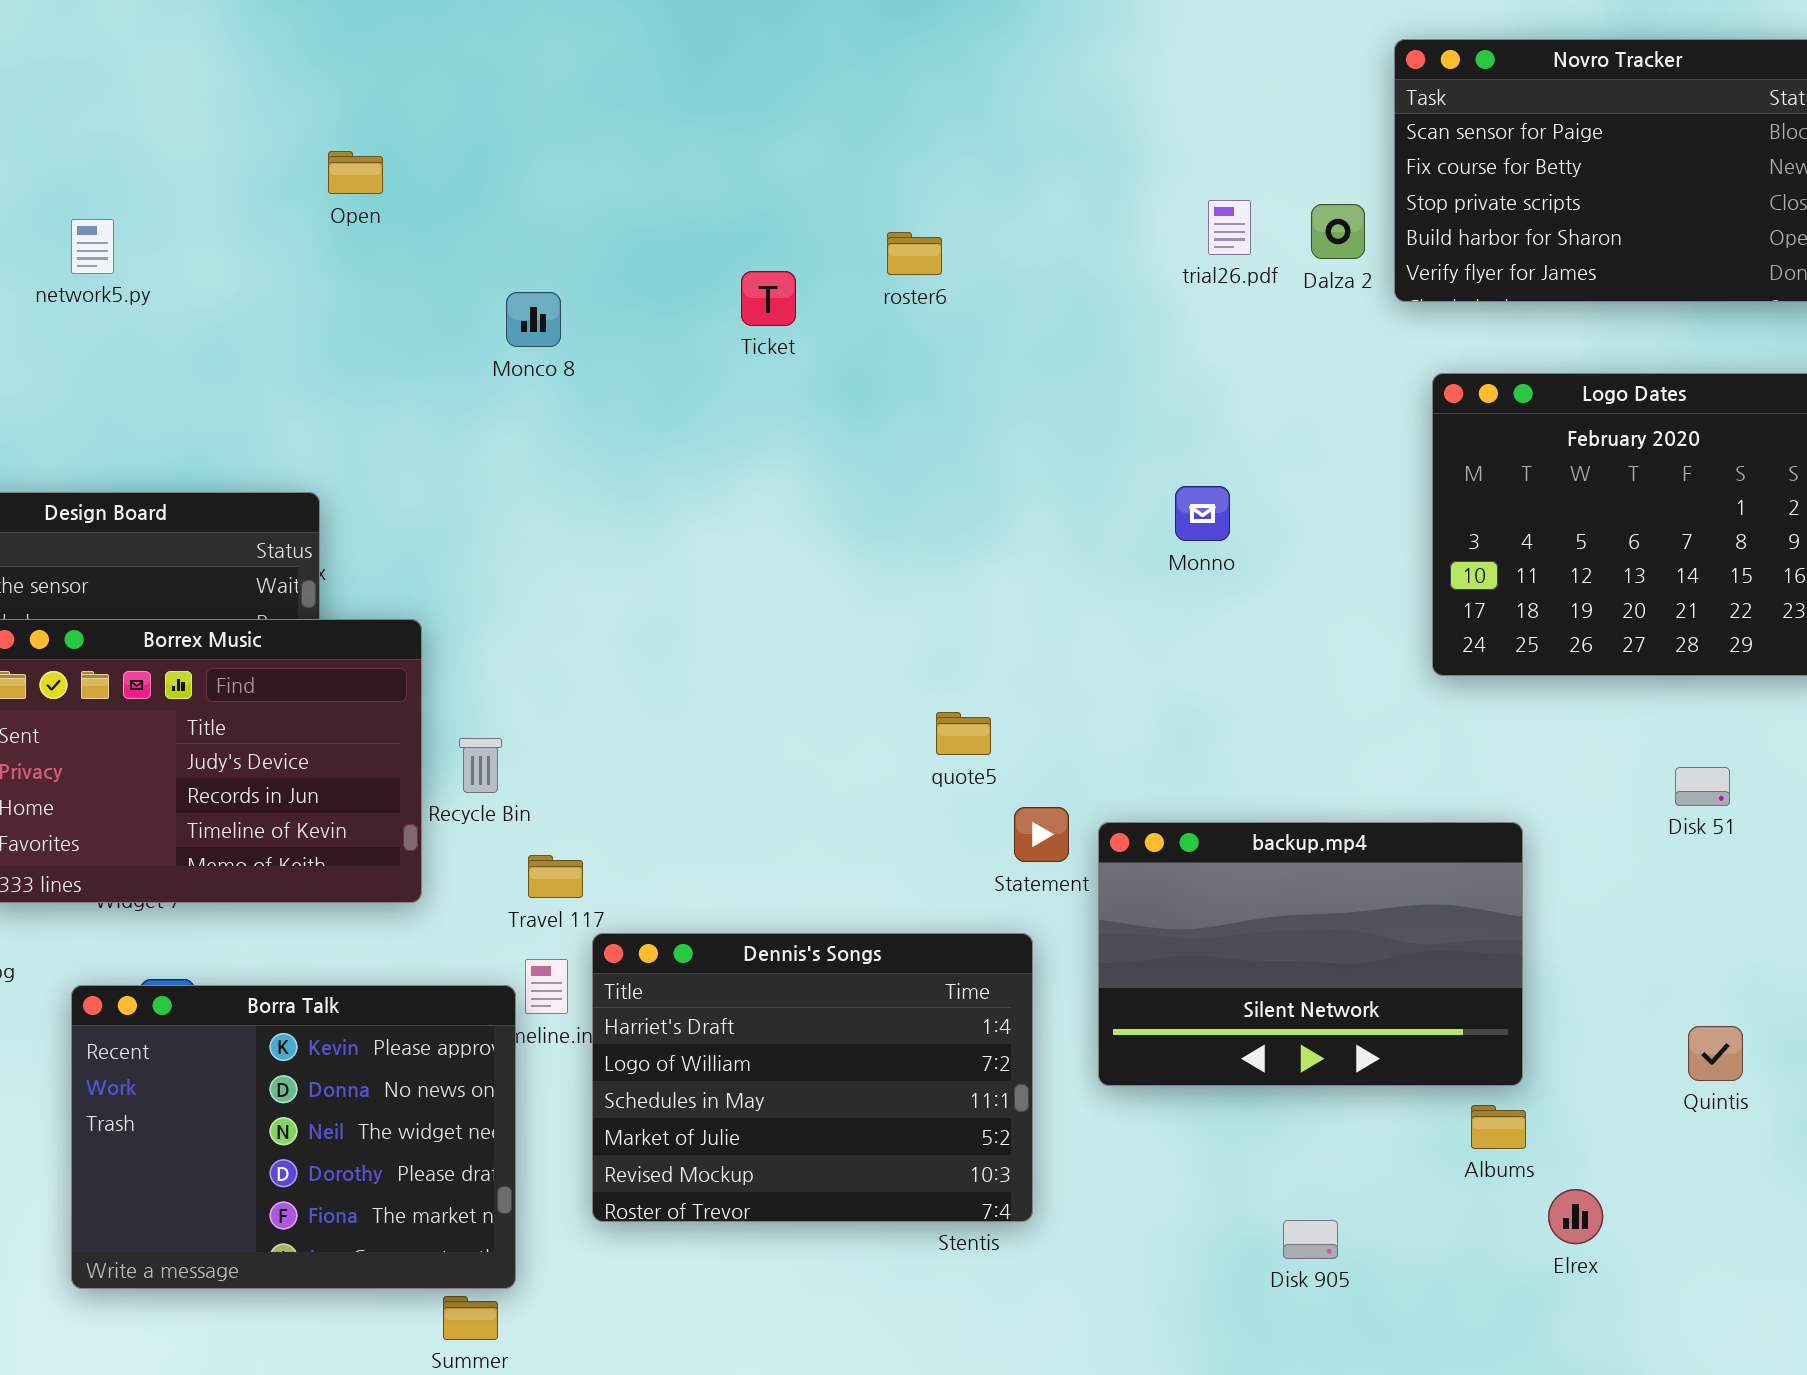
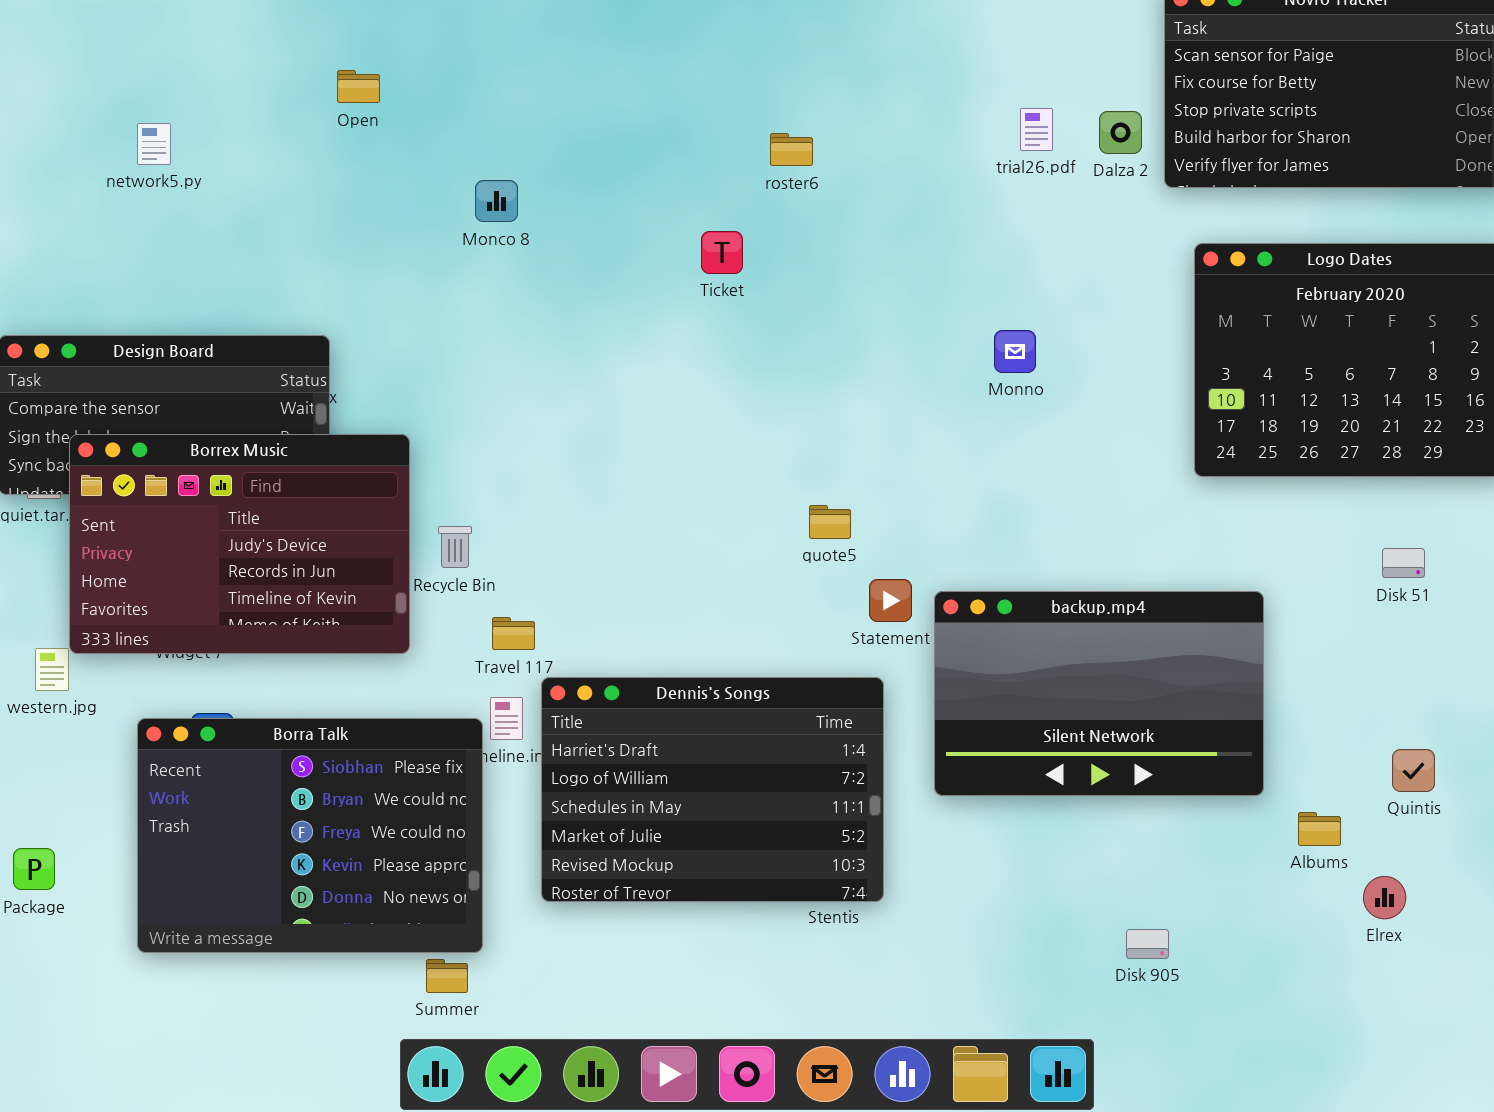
Ticket: [741,271,796,326] -> [701,231,743,274], moved
Borra Talk: [71,985,516,1289] -> [137,718,483,953], scrolled up 3 rows
Albums: [1471,1105,1526,1149] -> [1298,812,1341,846], moved
Elrex: [1548,1189,1603,1244] -> [1363,876,1406,919], moved
Disk 905: [1283,1220,1338,1259] -> [1126,929,1169,959], moved

